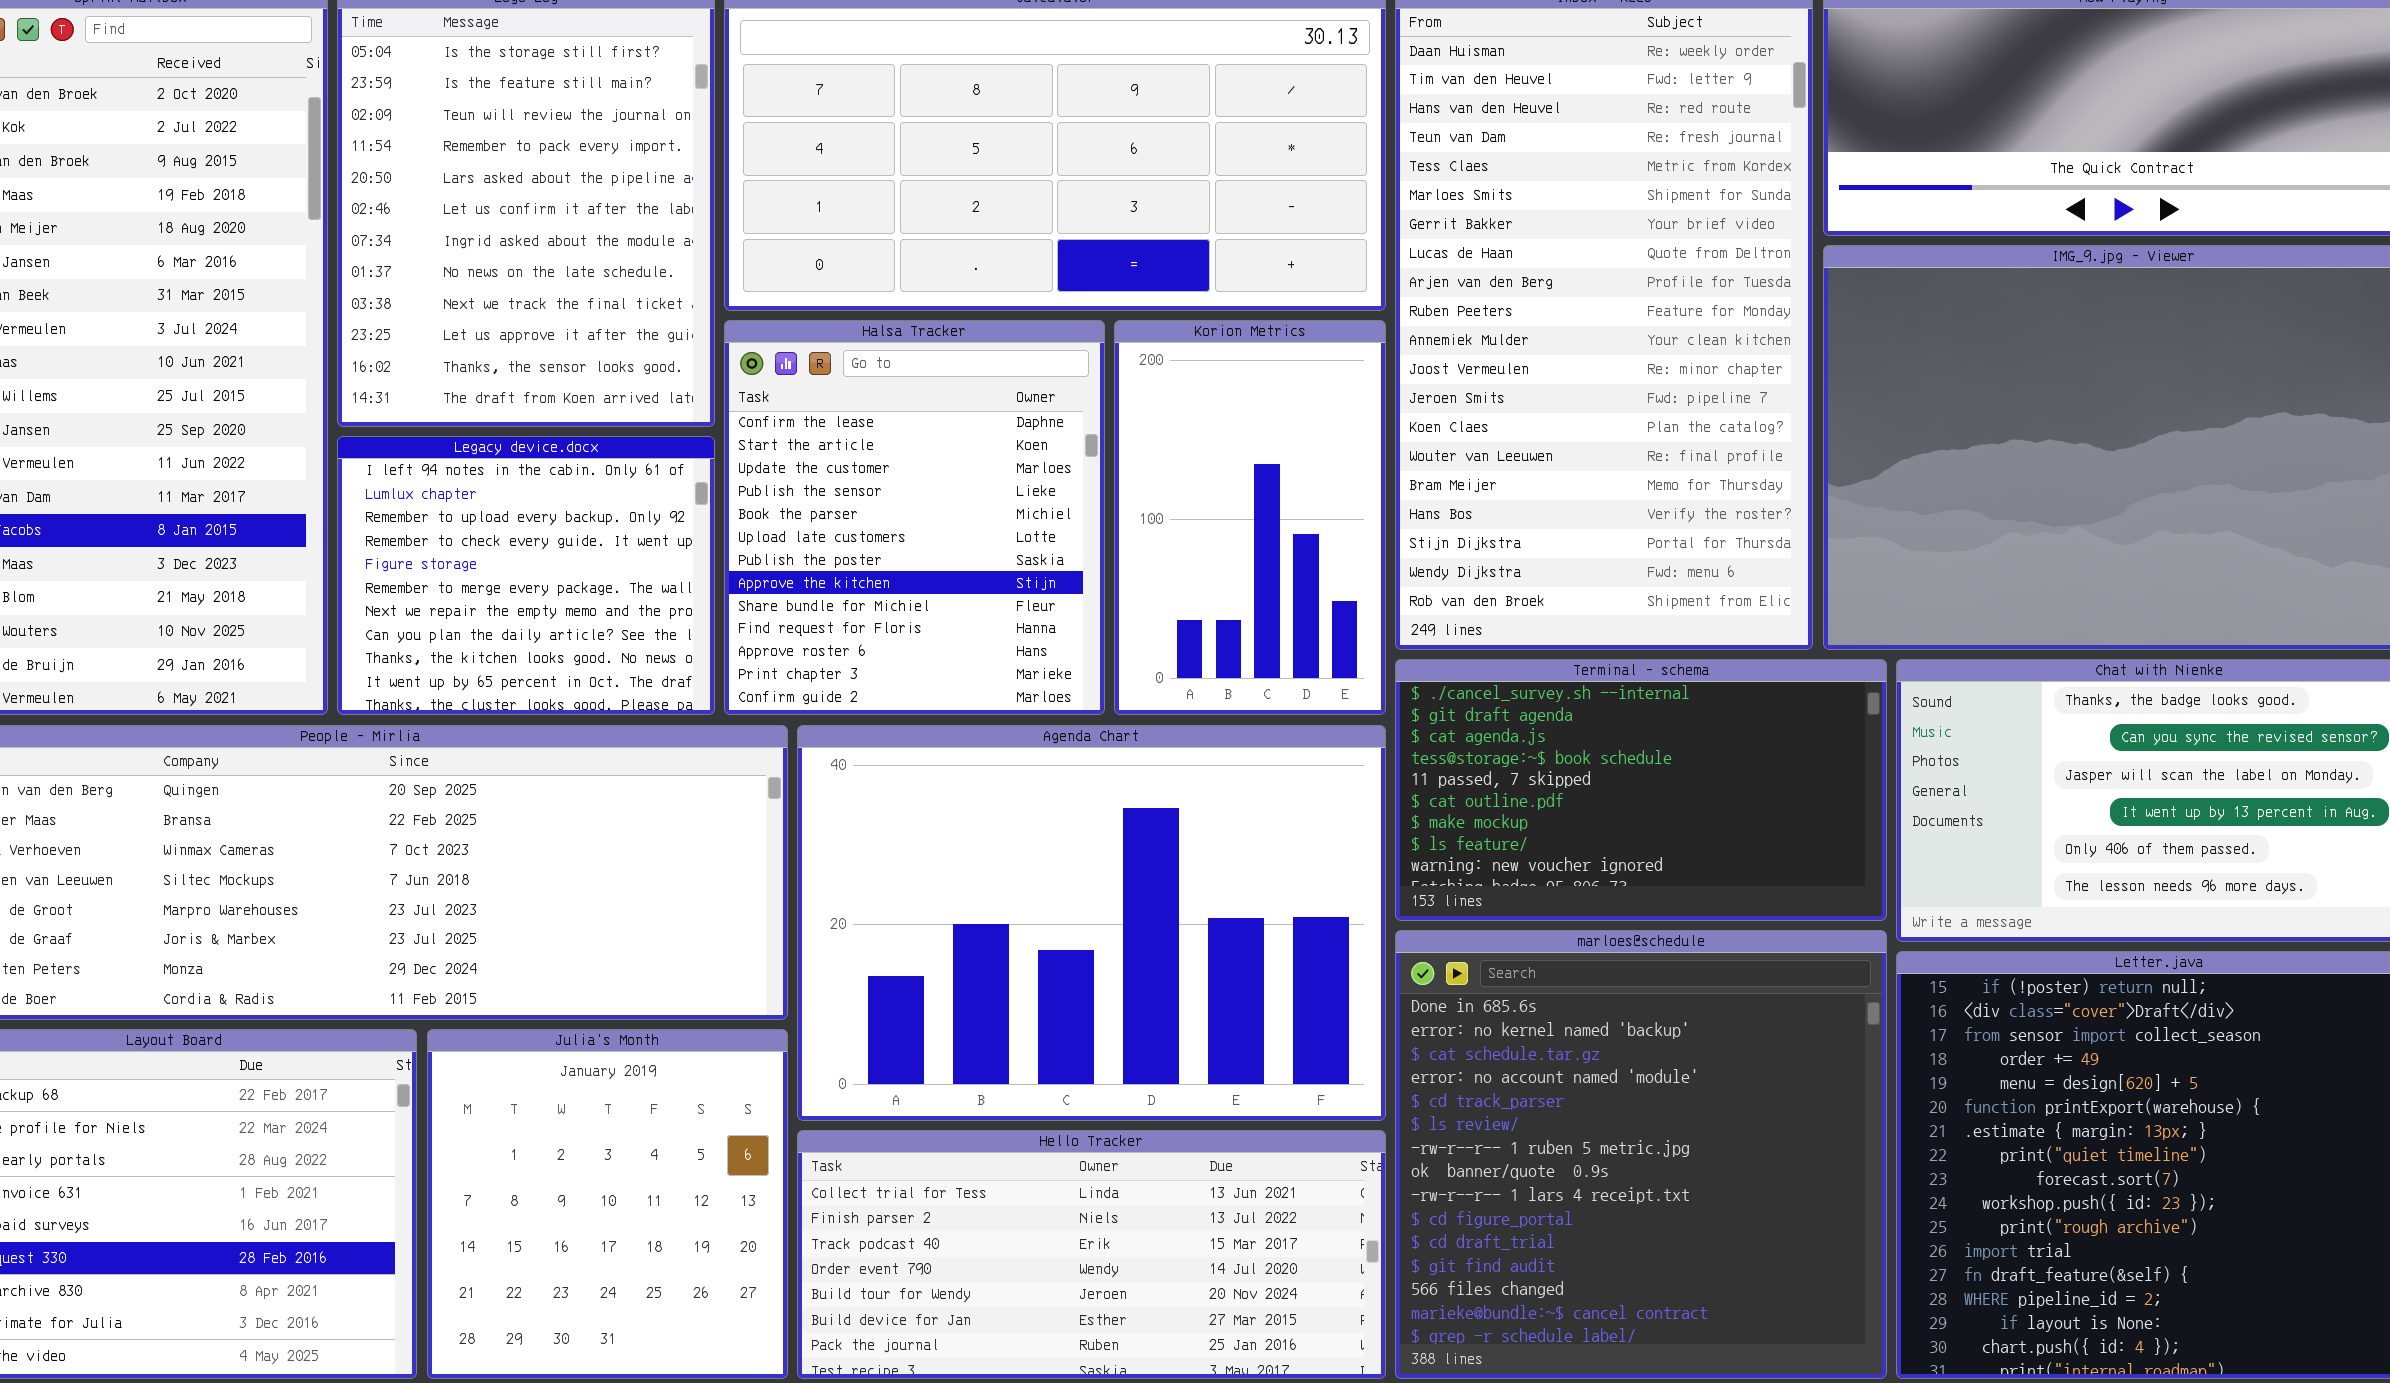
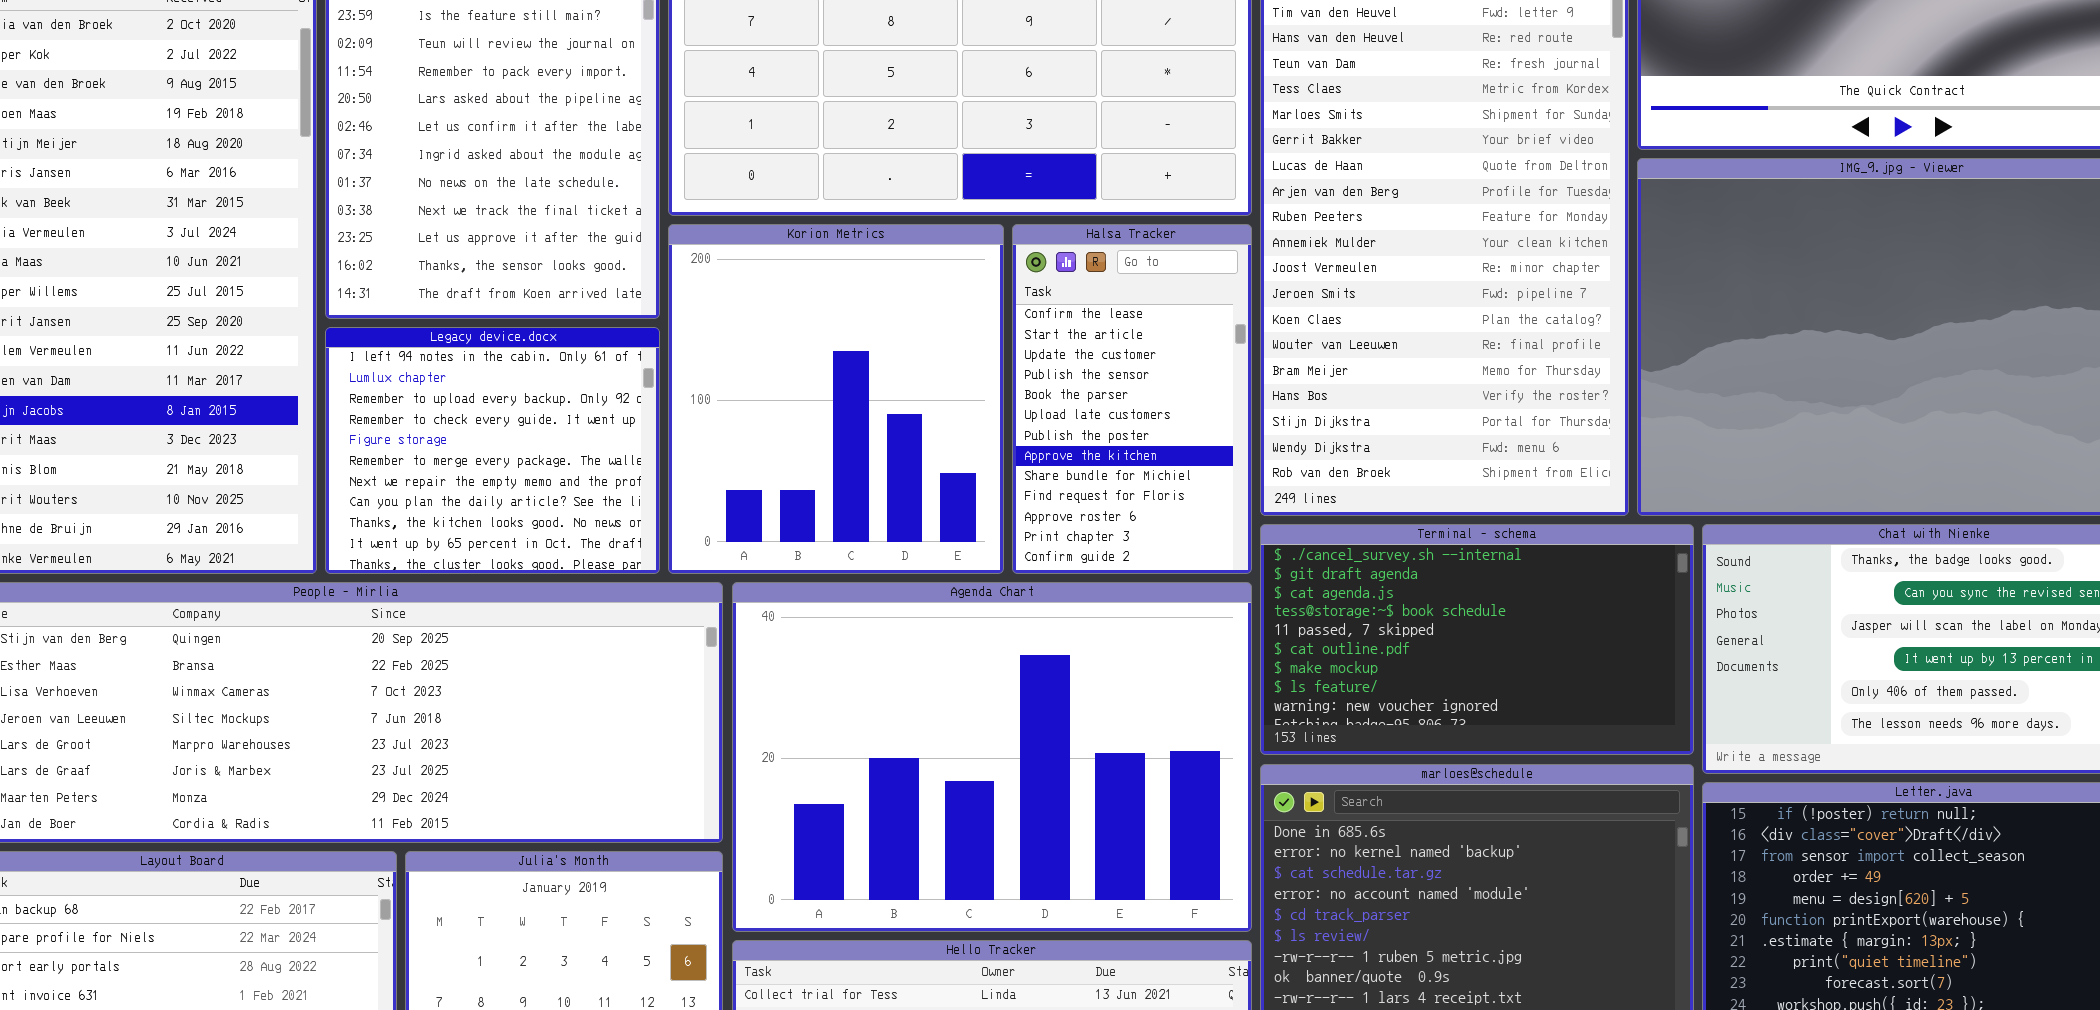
Halsa Tracker: [724,320,1105,715] -> [1012,224,1252,574], moved, resized
Korion Metrics: [1114,320,1386,715] -> [668,224,1004,574], moved, resized

